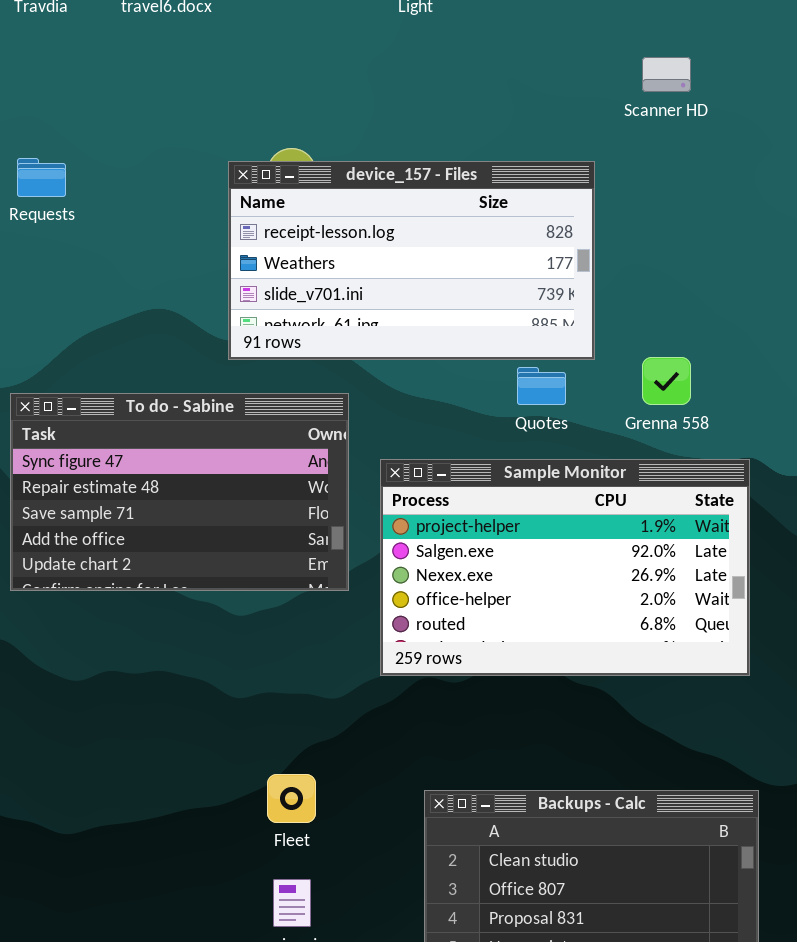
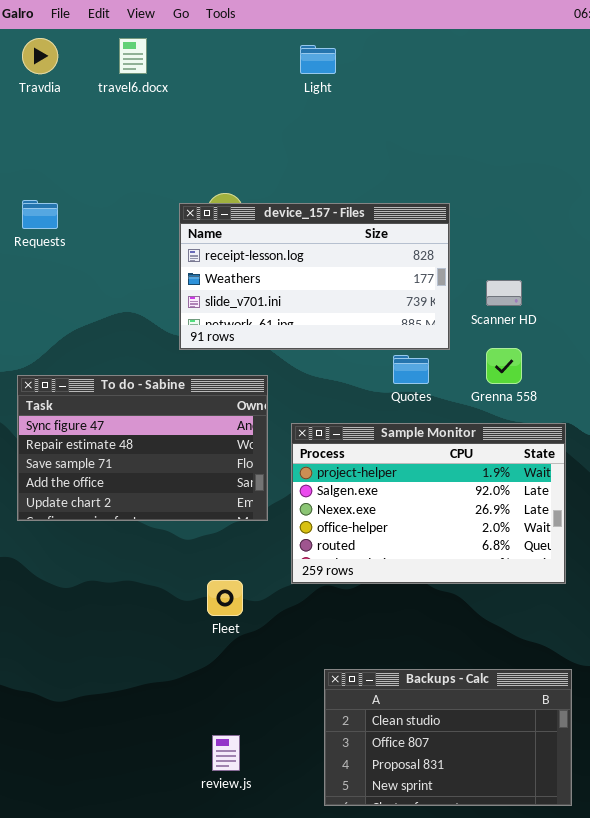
Scanner HD: [642,57,691,92] -> [486,280,522,306], moved
Fleet: [267,774,316,823] -> [207,580,243,616], moved

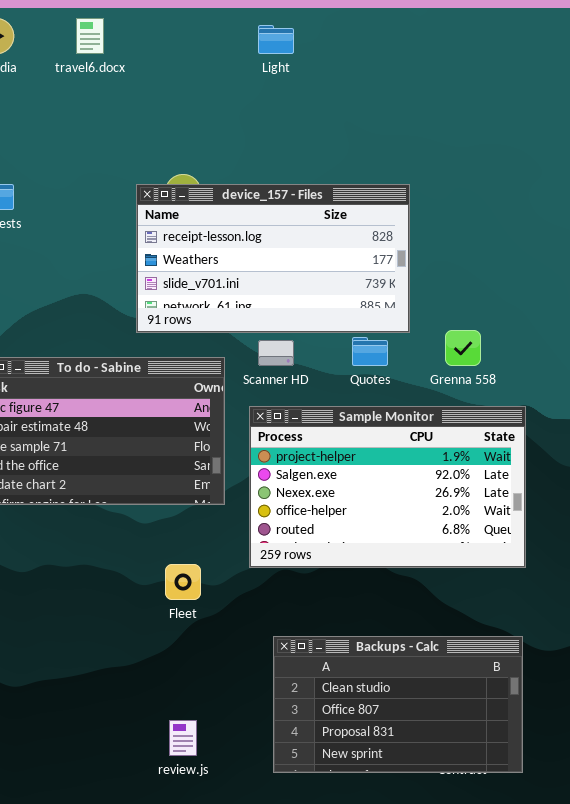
Scanner HD: [486,280,522,306] -> [258,340,294,366], moved
Backups - Calc: [324,669,572,806] -> [273,636,523,773], moved

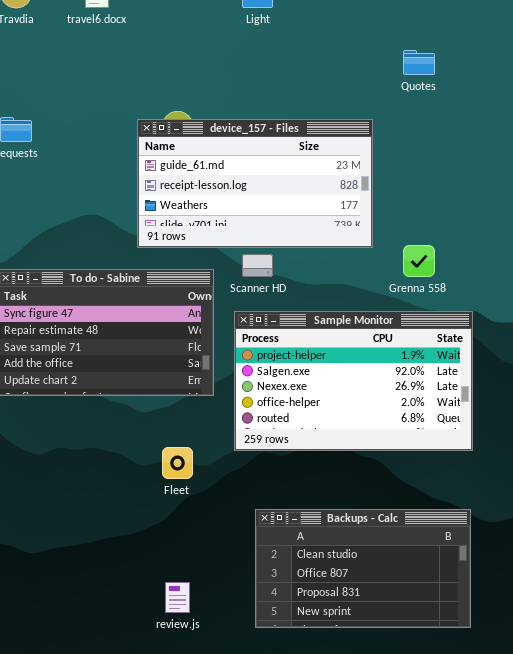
device_157 - Files: [136,184,410,333] -> [137,119,373,248], scrolled up 1 row
Quotes: [352,337,388,366] -> [403,50,435,75], moved

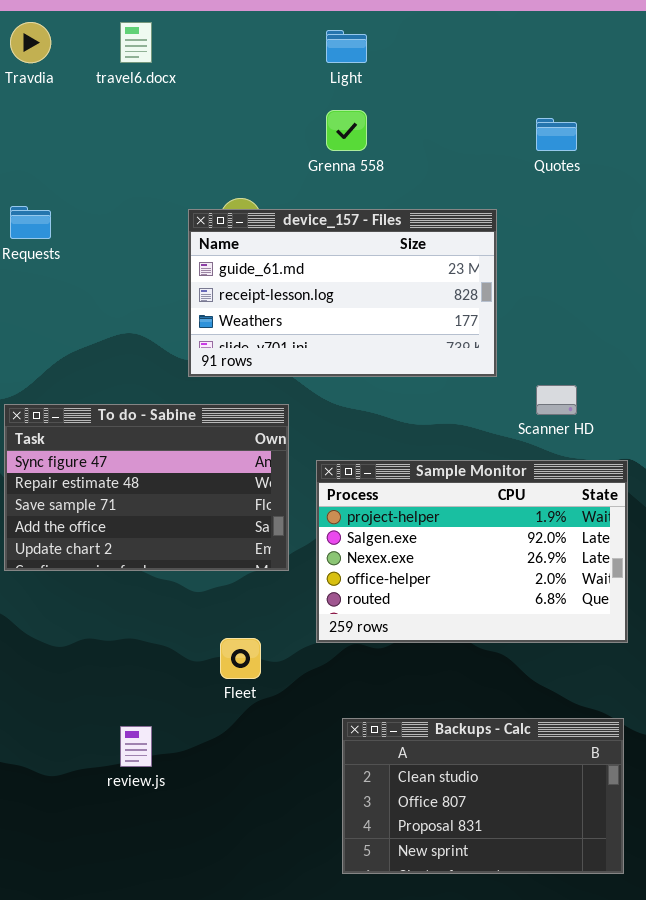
Grenna 558: [403,245,435,277] -> [326,110,367,151], moved
Scanner HD: [242,254,273,277] -> [536,385,577,415], moved
review.js: [165,582,190,613] -> [120,726,152,767], moved

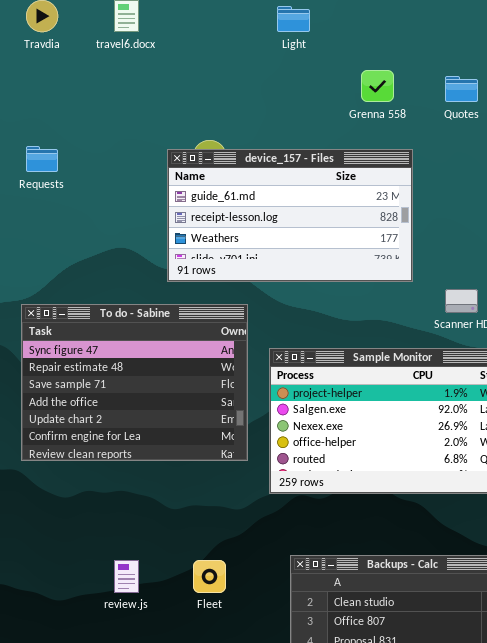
Grenna 558: [326,110,367,151] -> [361,70,394,102], moved
To do - Sabine: [4,404,289,571] -> [21,304,248,461], resized
Fleet: [220,638,261,679] -> [193,560,226,593], moved

